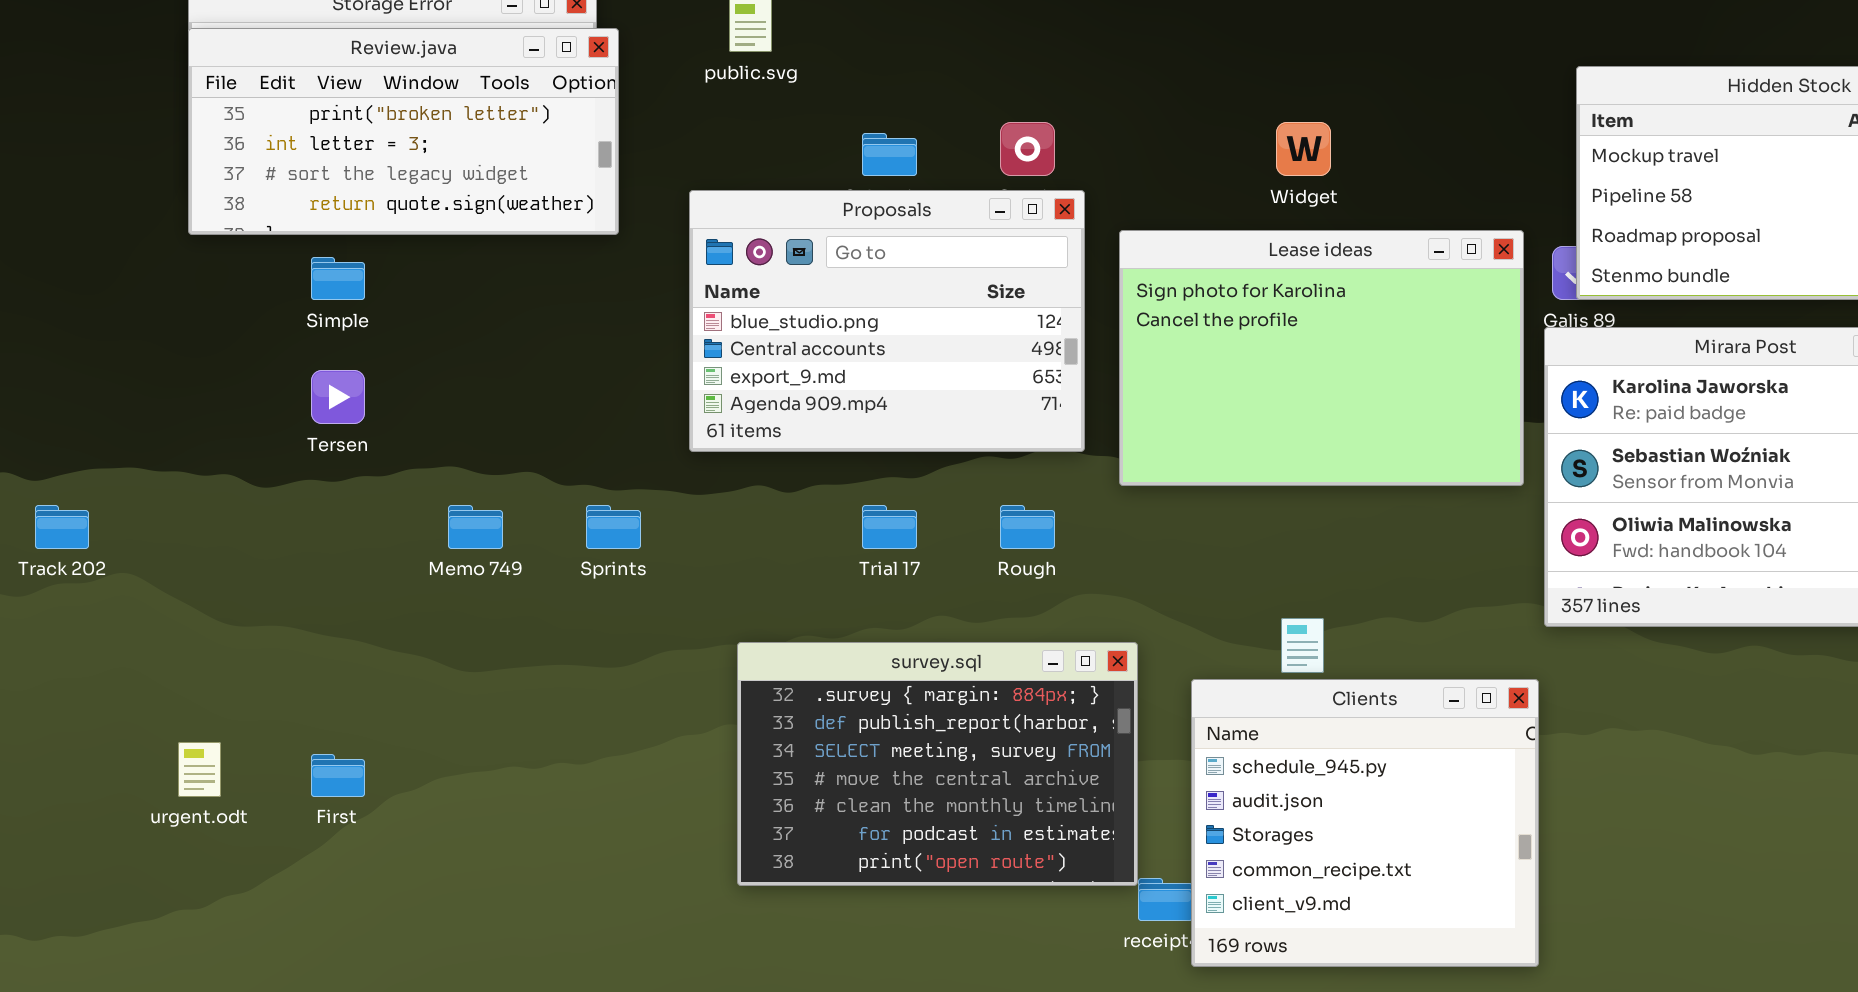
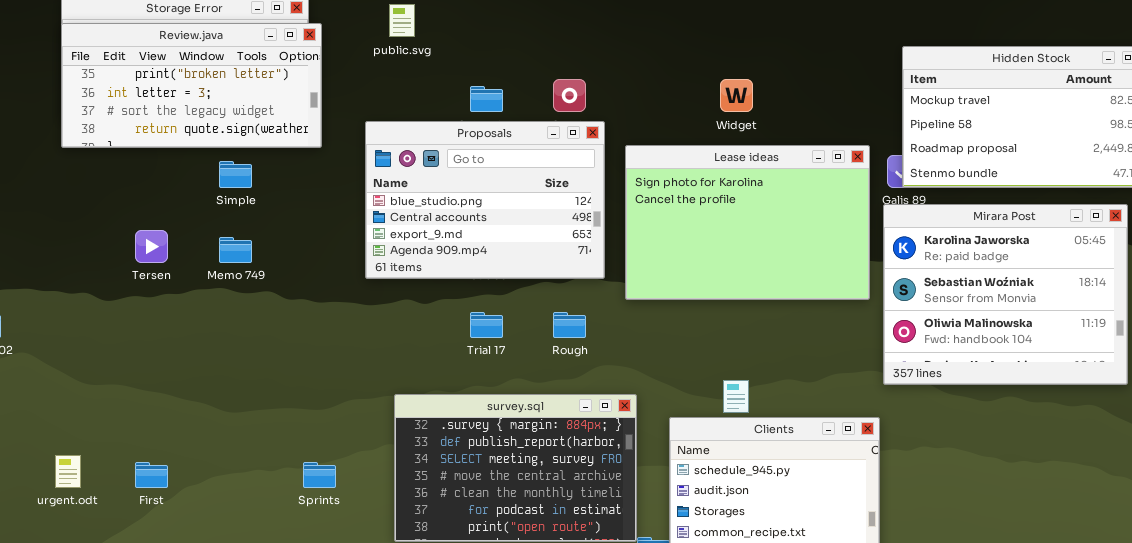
Simple: [311,257,365,300] -> [219,161,252,188], moved
Memo 749: [448,505,503,549] -> [219,237,252,263], moved
Sprints: [586,505,641,549] -> [303,462,336,488], moved

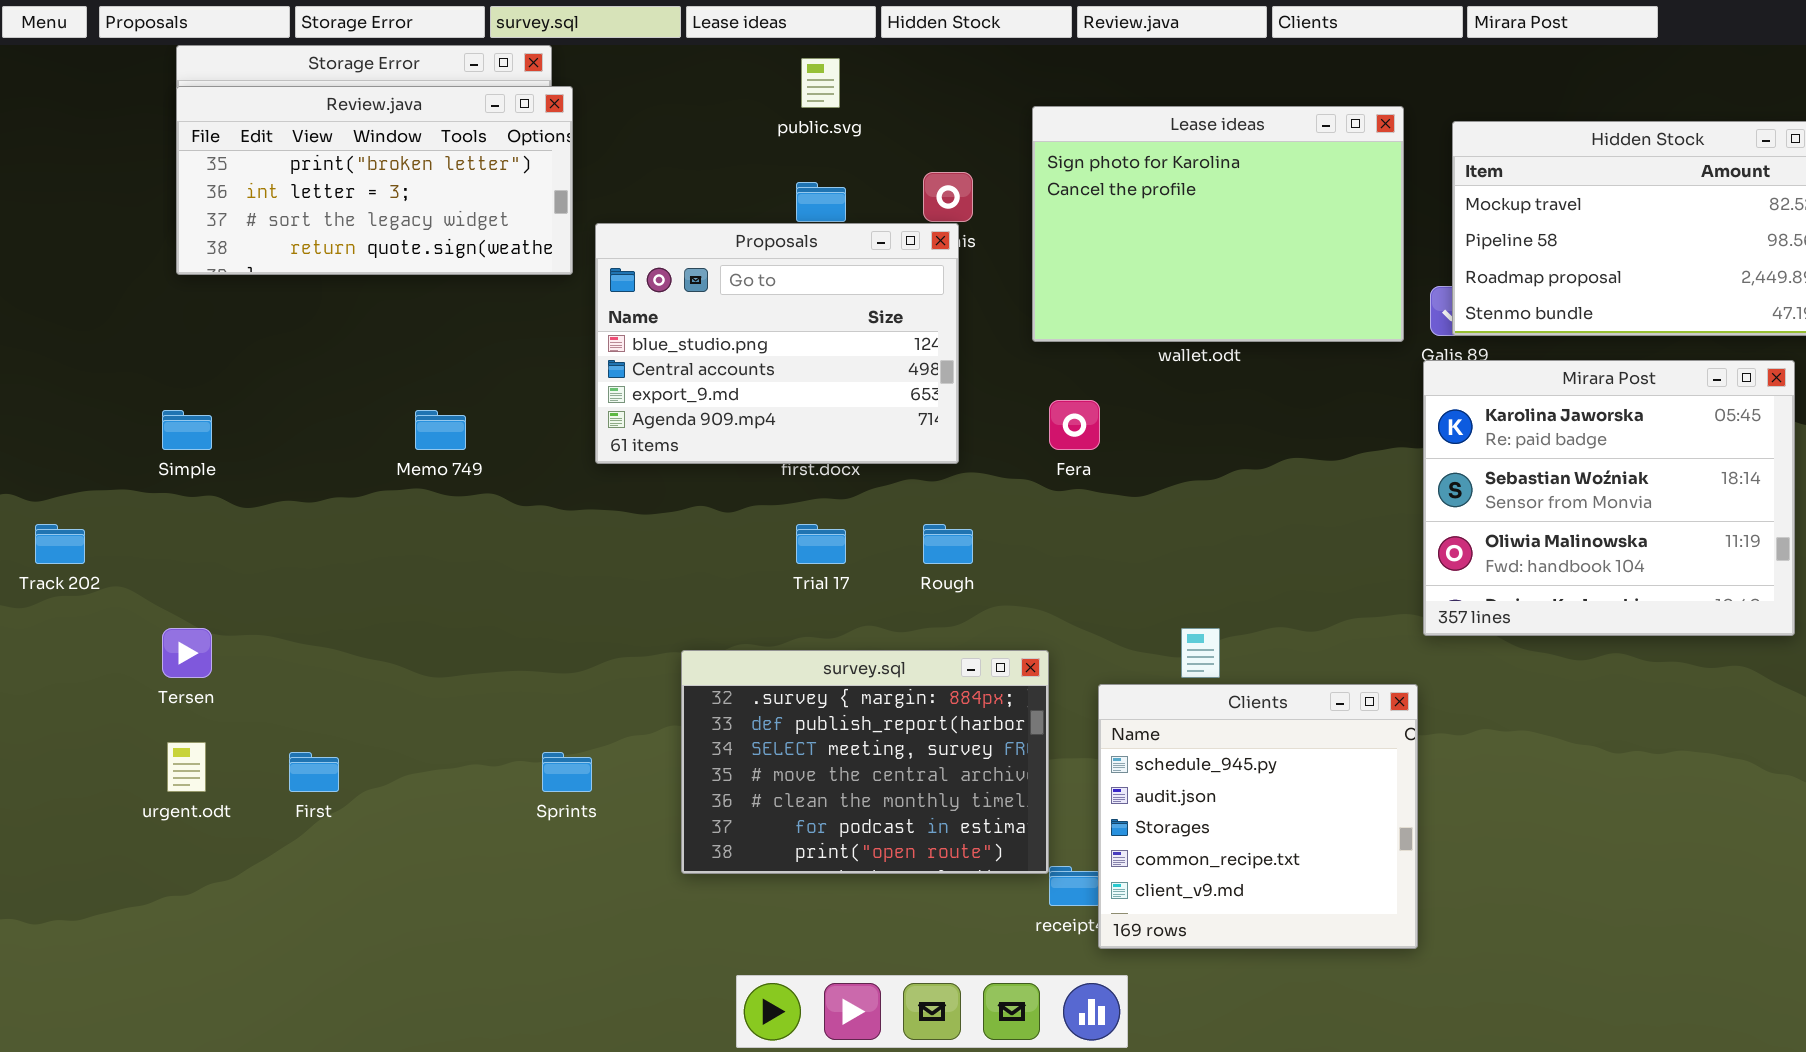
public.svg: [389,4,415,37] -> [801,58,840,108], moved
Proposals: [365,121,605,279] -> [595,223,959,464], moved
Lease ideas: [625,145,870,300] -> [1032,106,1404,342], moved
Simple: [219,161,252,188] -> [162,410,212,450], moved
Tersen: [135,230,168,263] -> [162,628,212,678], moved

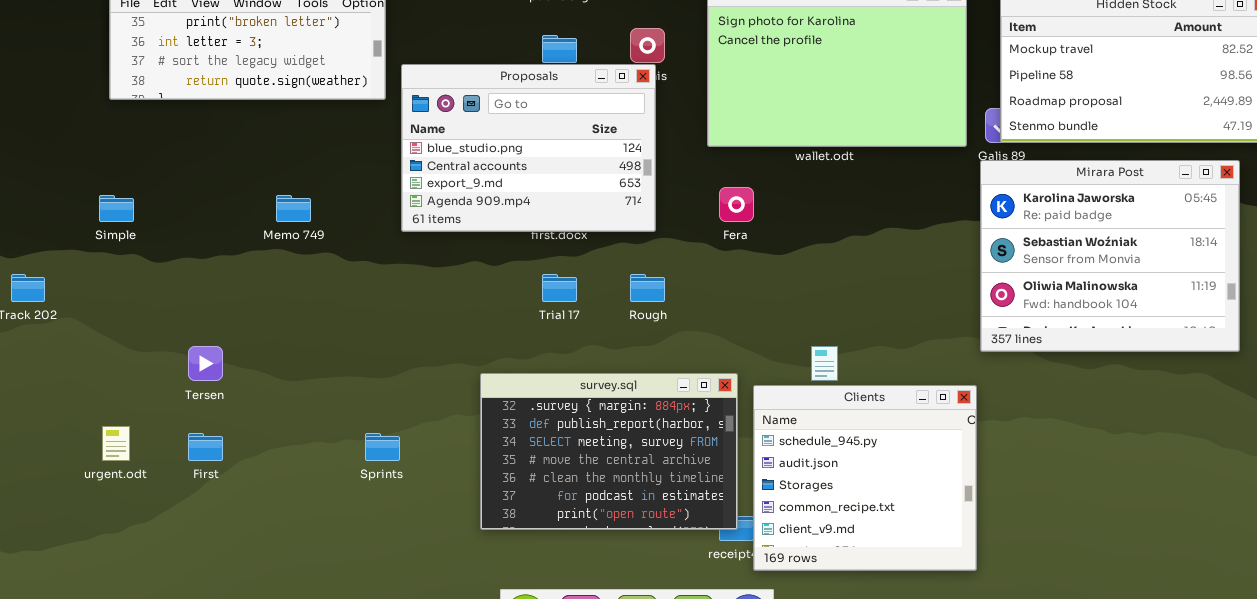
Tersen: [162,628,212,678] -> [188,346,223,381], moved
survey.sql: [681,650,1049,874] -> [480,373,738,530], moved

